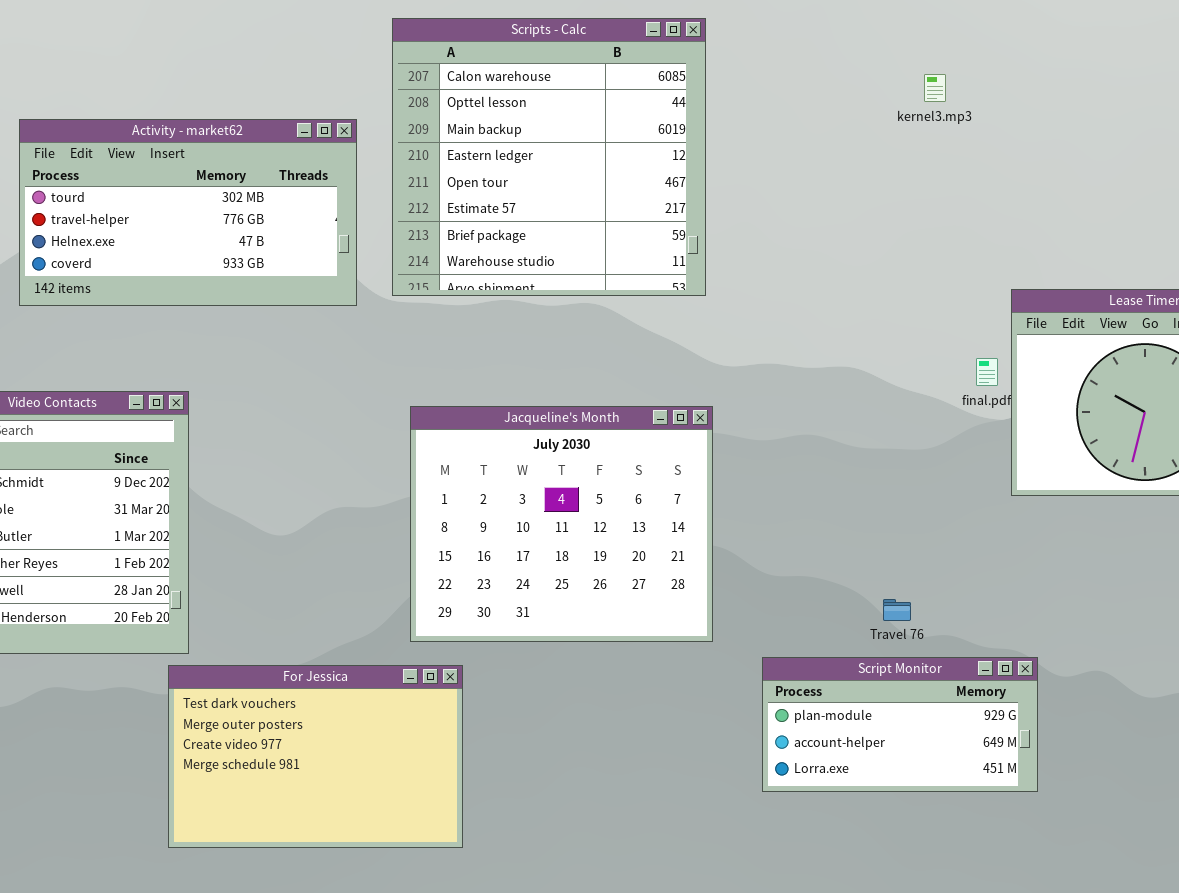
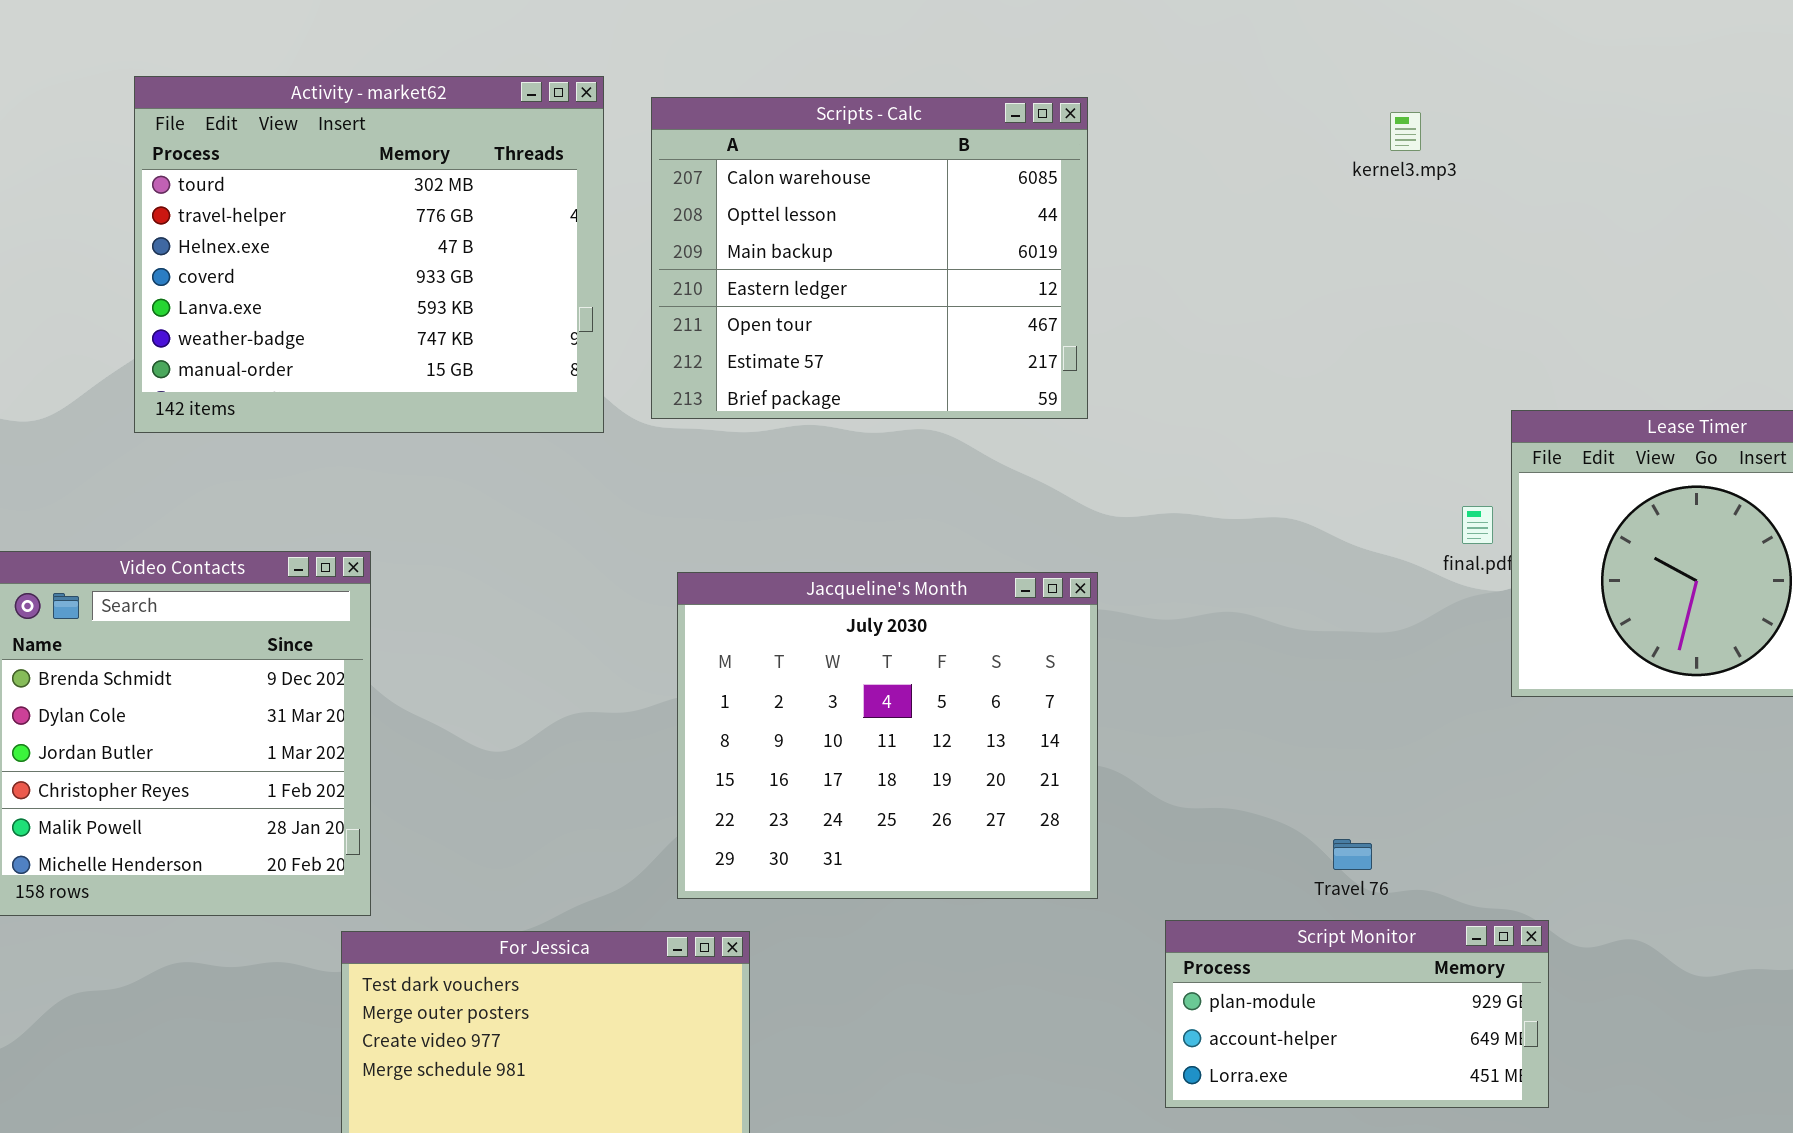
Scripts - Calc: [392,18,706,296] -> [651,97,1088,419], resized
Activity - market62: [19,119,357,306] -> [134,76,604,433], resized

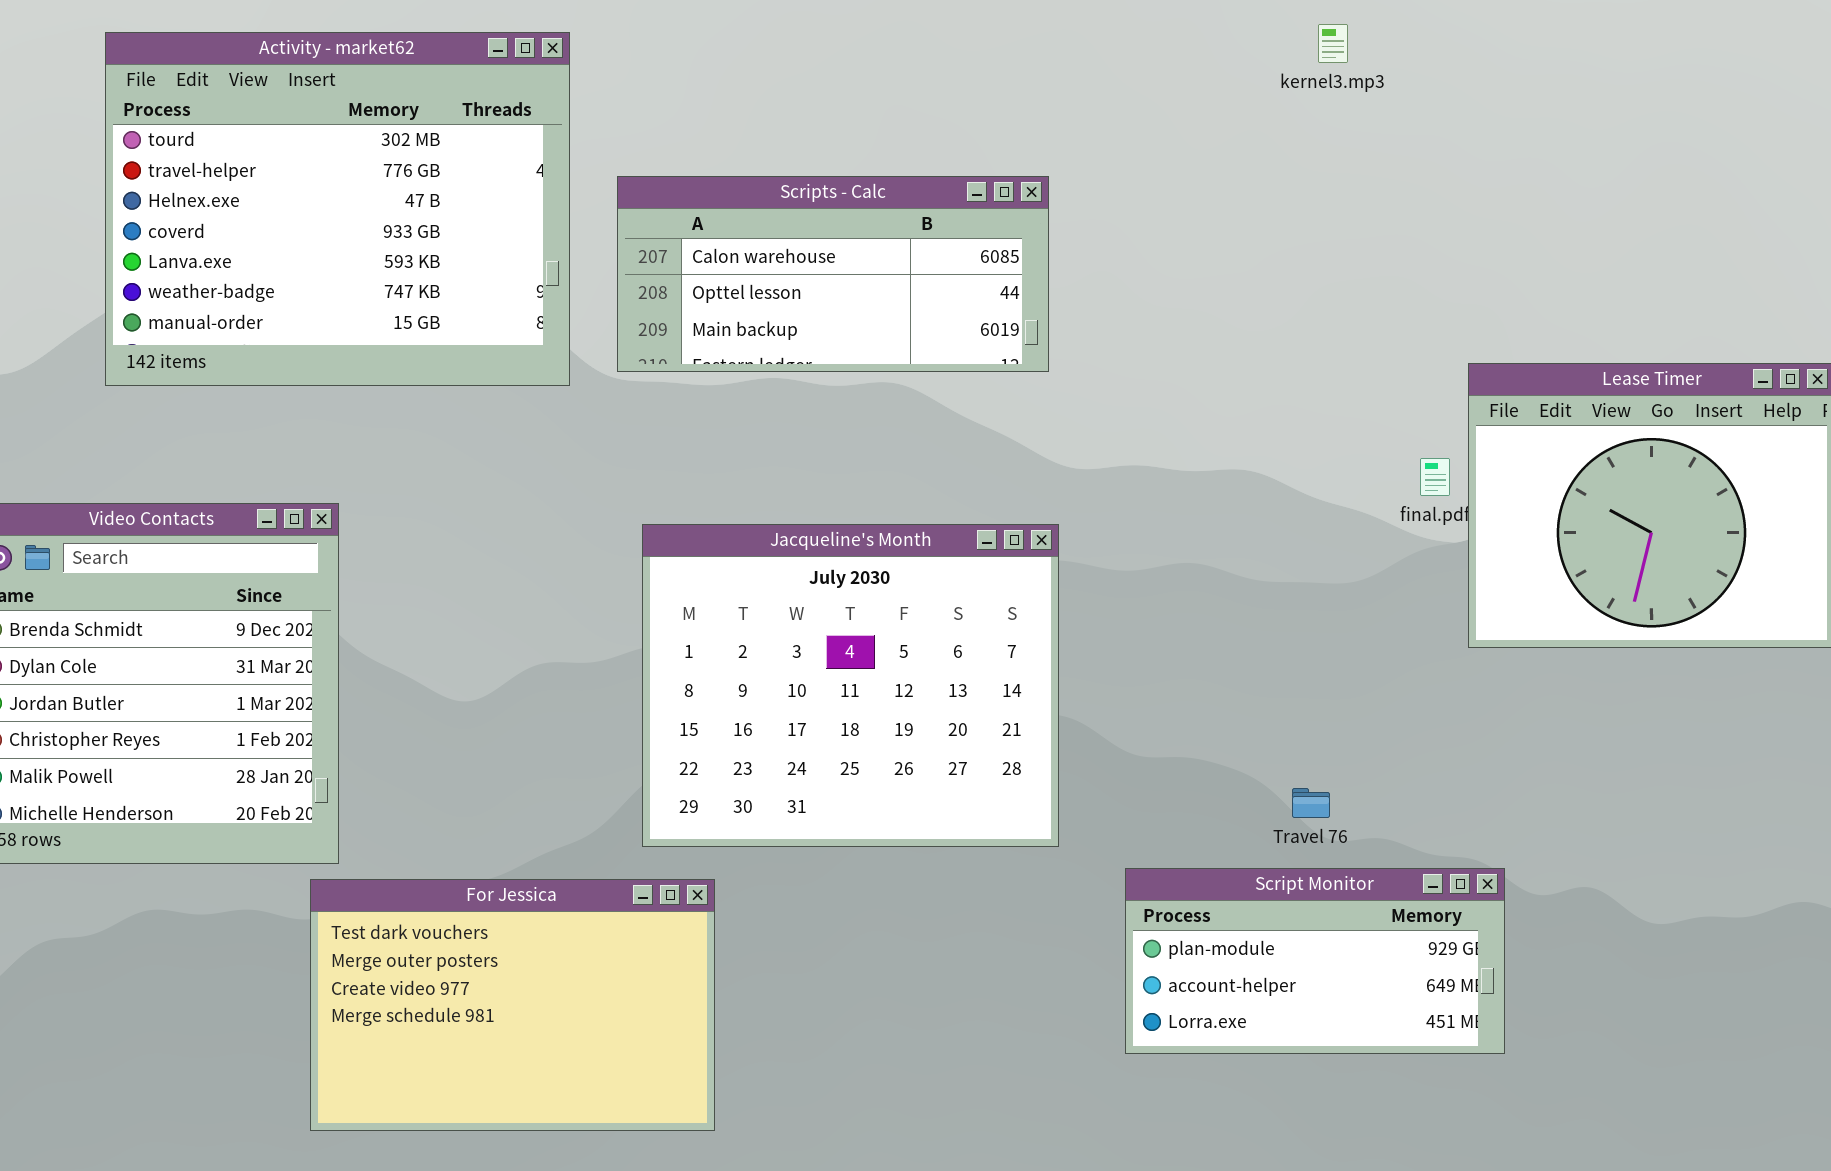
Scripts - Calc: [651,97,1088,419] -> [617,176,1049,372], resized
kernel3.mp3: [1390,112,1421,151] -> [1318,24,1348,63], moved

